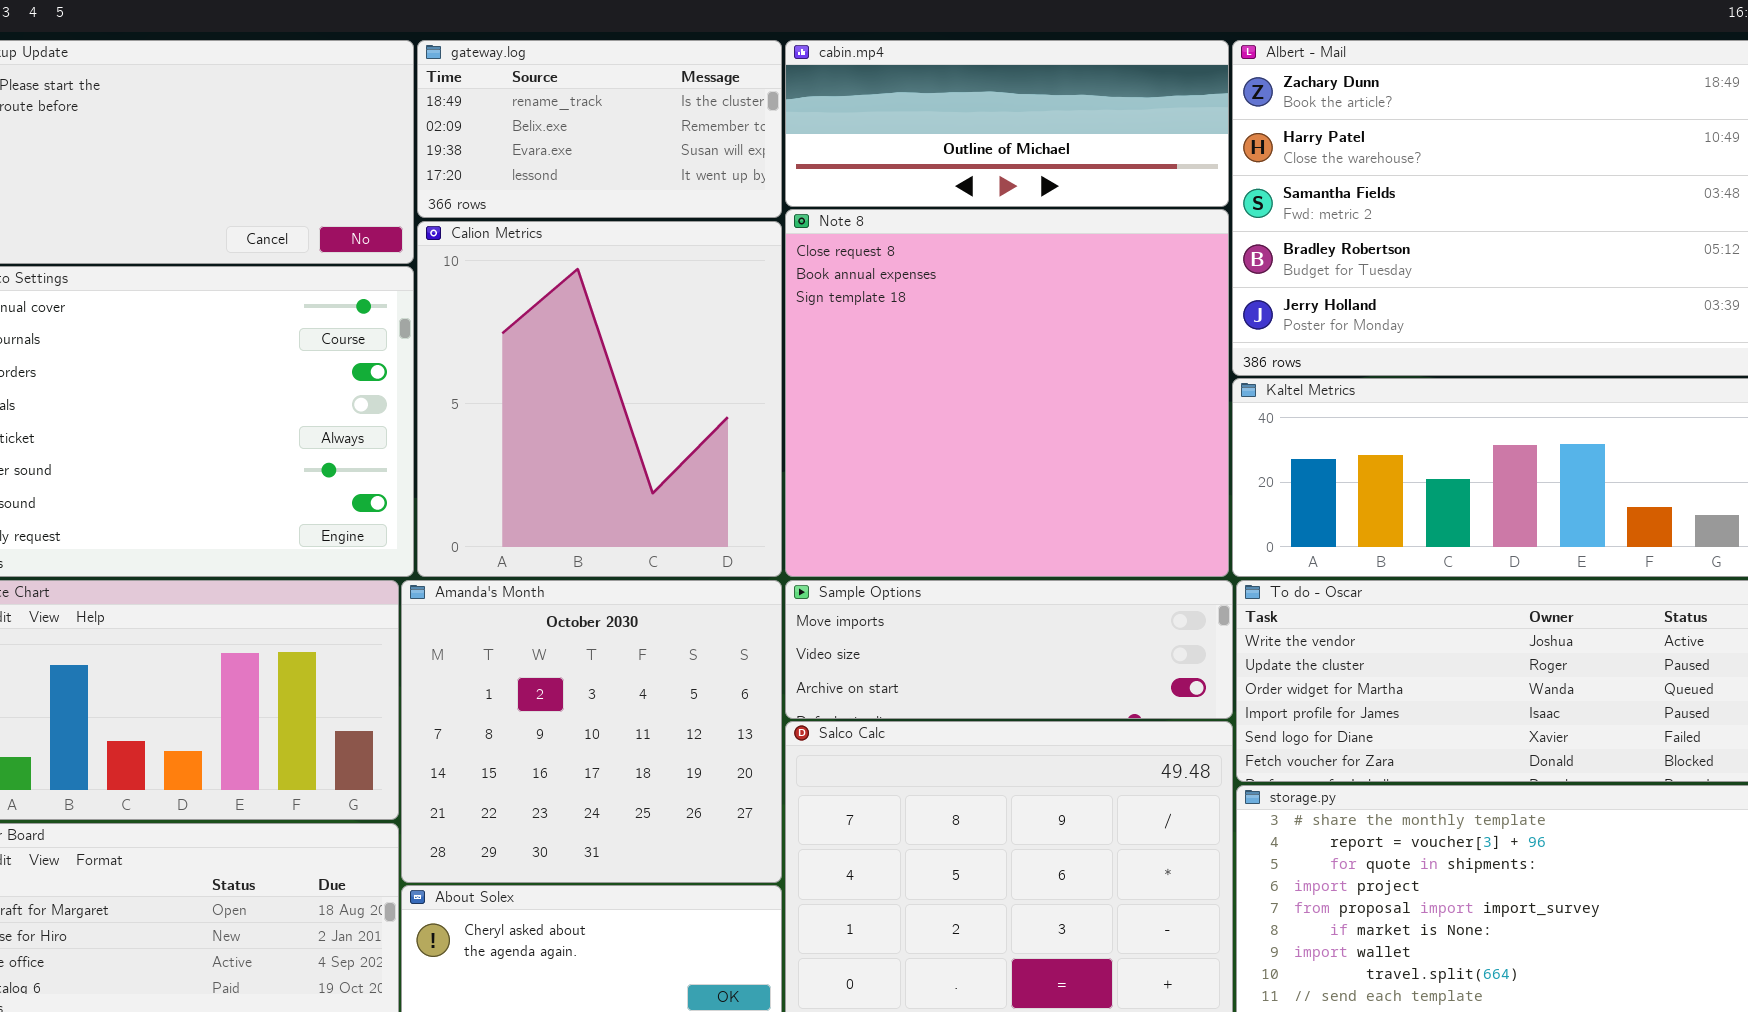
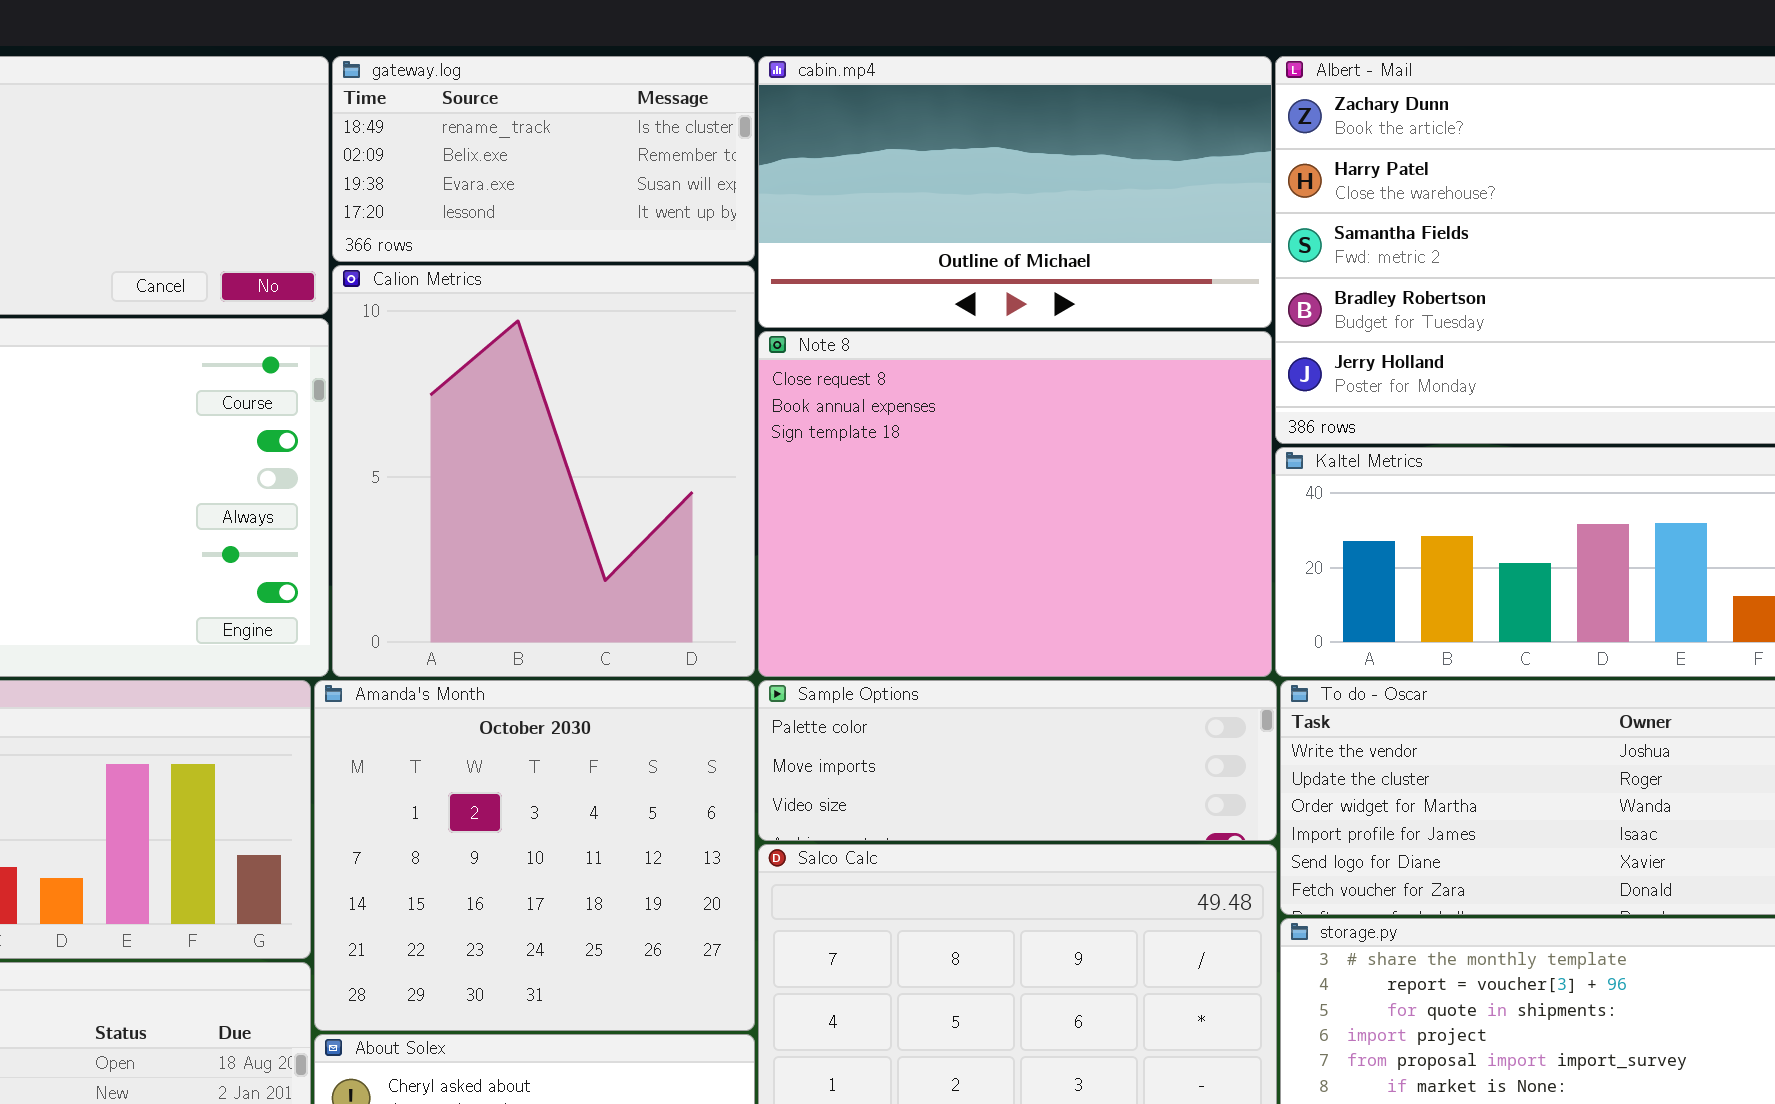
cabin.mp4: [785,40,1229,207] -> [758,56,1272,328], resized
Note 8: [785,209,1229,577] -> [758,331,1272,677], resized
Sample Options: [785,580,1233,719] -> [758,680,1277,841], scrolled up 1 row

